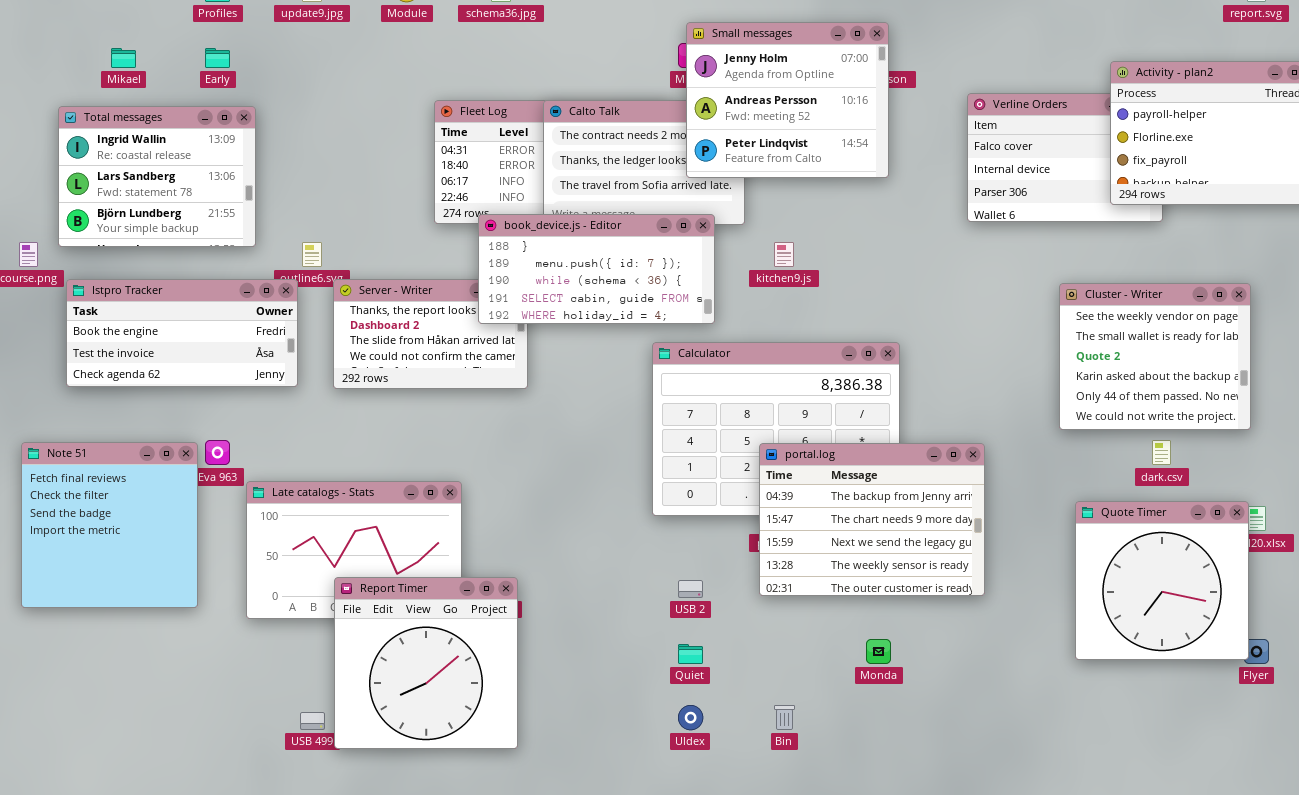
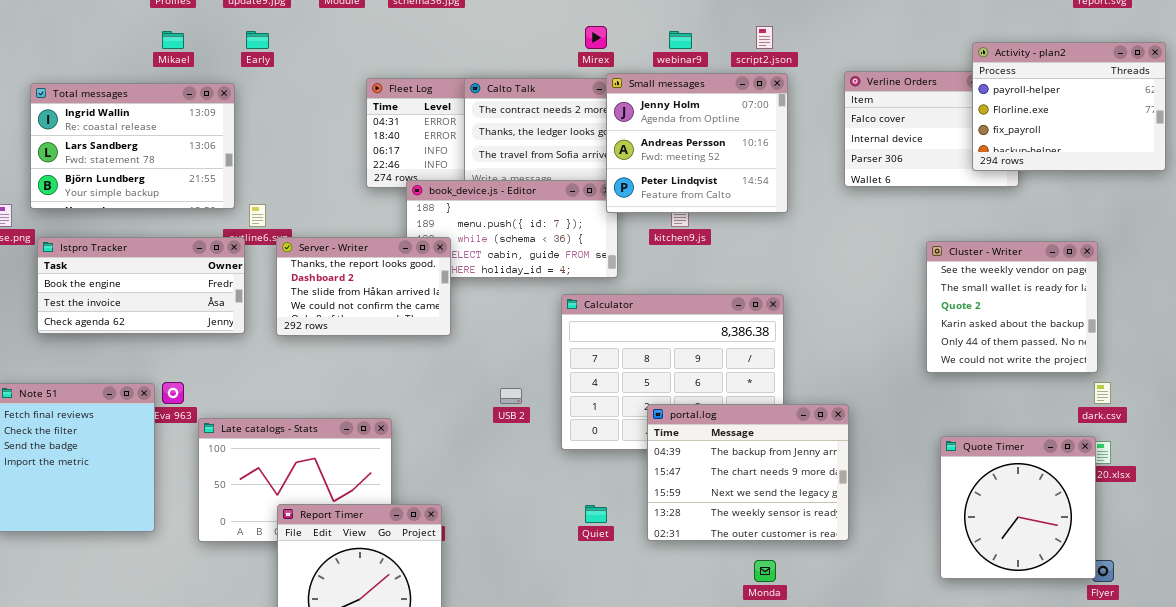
Small messages: [686,22,889,178] -> [606,73,788,213], moved
Mikael: [111,48,136,68] -> [162,31,184,49], moved
Early: [205,48,230,68] -> [246,31,269,49], moved
Total messages: [58,106,256,247] -> [30,83,235,209], resized
Server - Writer: [333,279,528,389] -> [276,237,451,336], raised
dark.csv: [1152,440,1171,465] -> [1094,382,1111,404], moved
portal.log: [759,443,985,596] -> [647,404,849,541], moved
USB 2: [678,580,703,598] -> [500,388,522,404], moved
Quiet: [678,644,703,664] -> [585,505,607,523], moved

